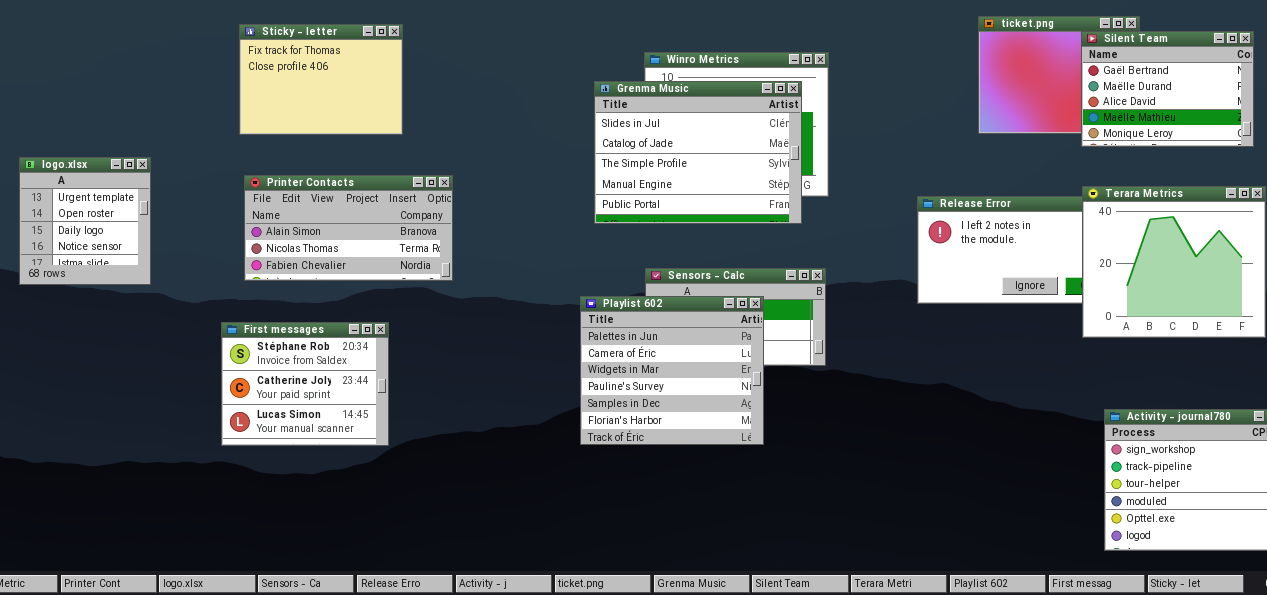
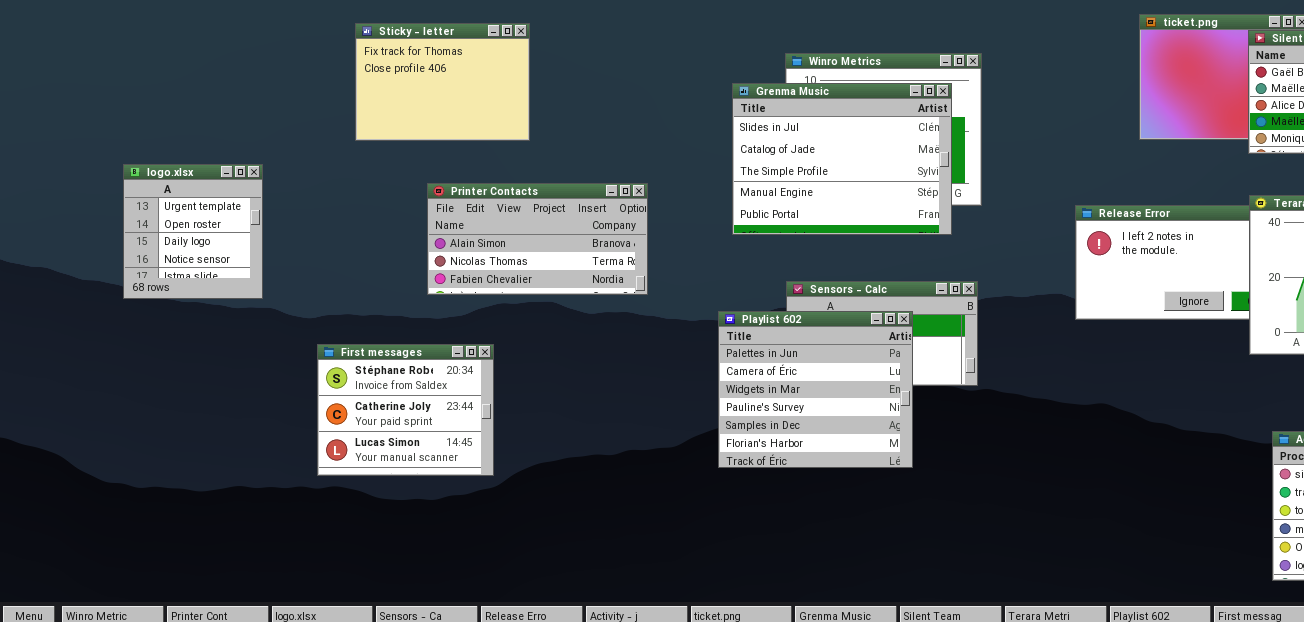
Printer Contacts: [244,175,453,281] -> [427,183,648,295], moved
First messages: [221,322,389,446] -> [317,344,494,476], moved

